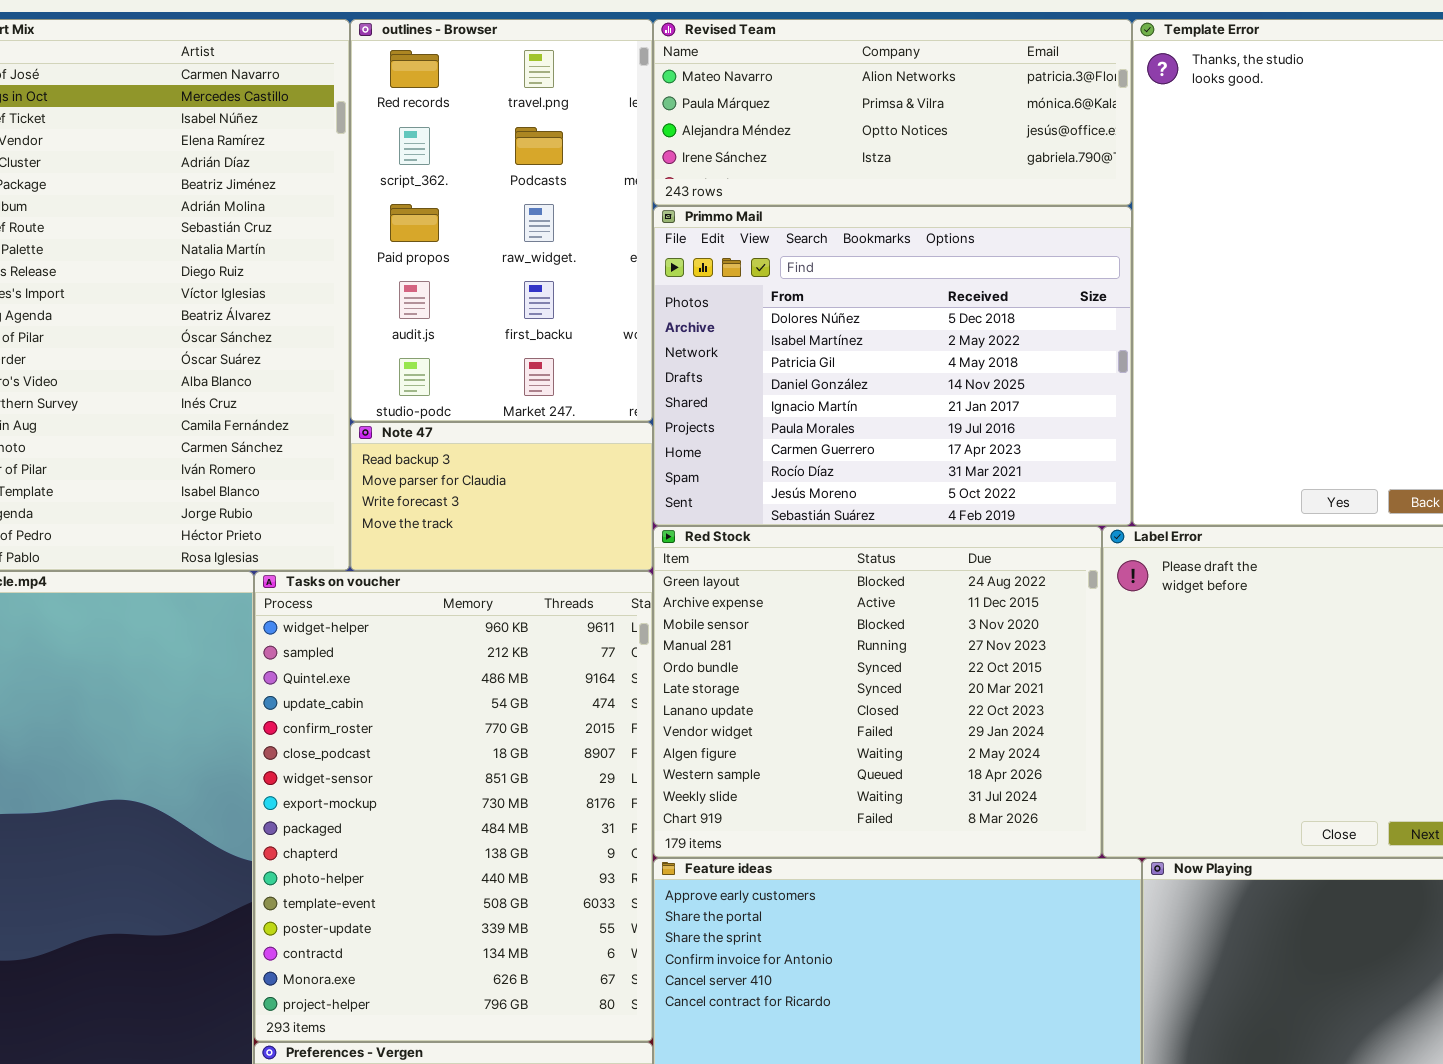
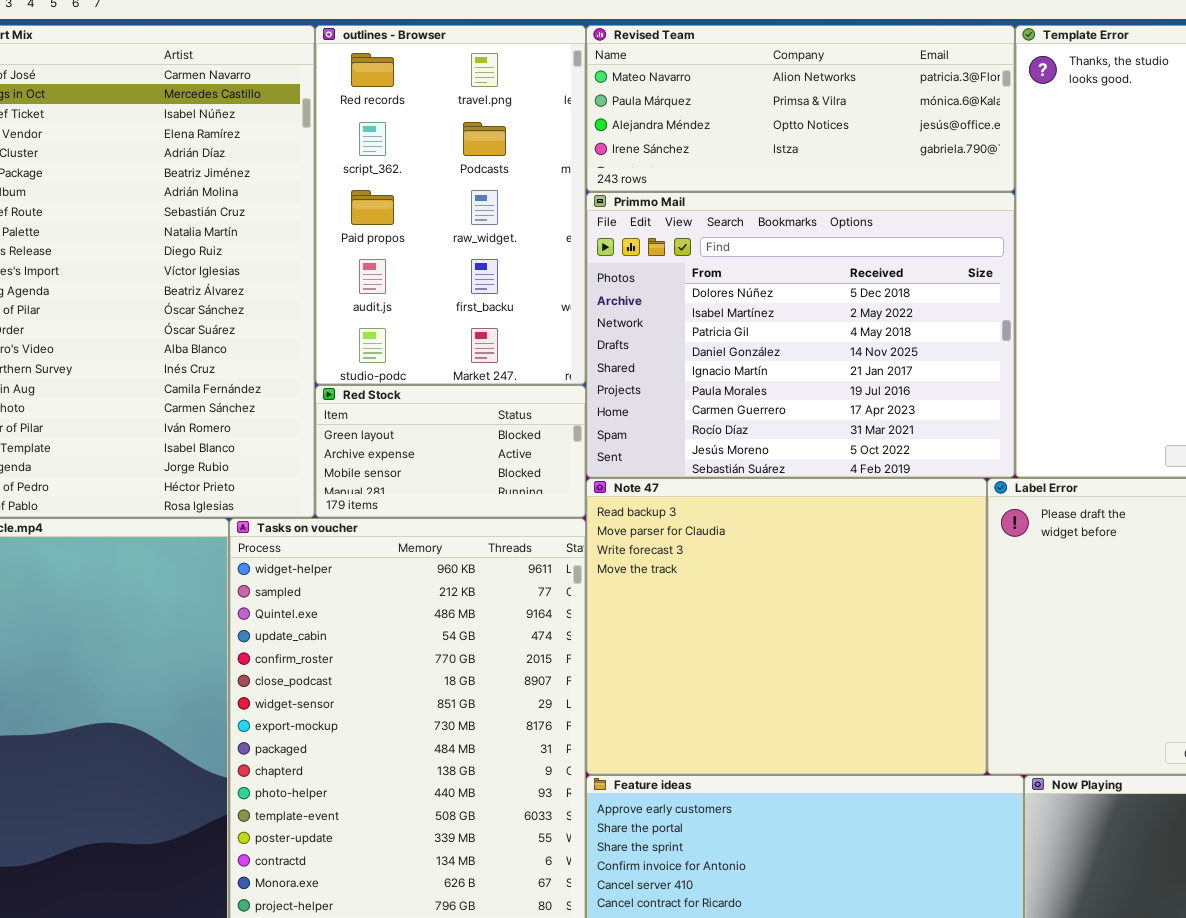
Note 47: [350,422,653,571] -> [586,478,987,775], moved, resized
Red Stock: [653,526,1102,858] -> [315,385,586,518], moved, resized

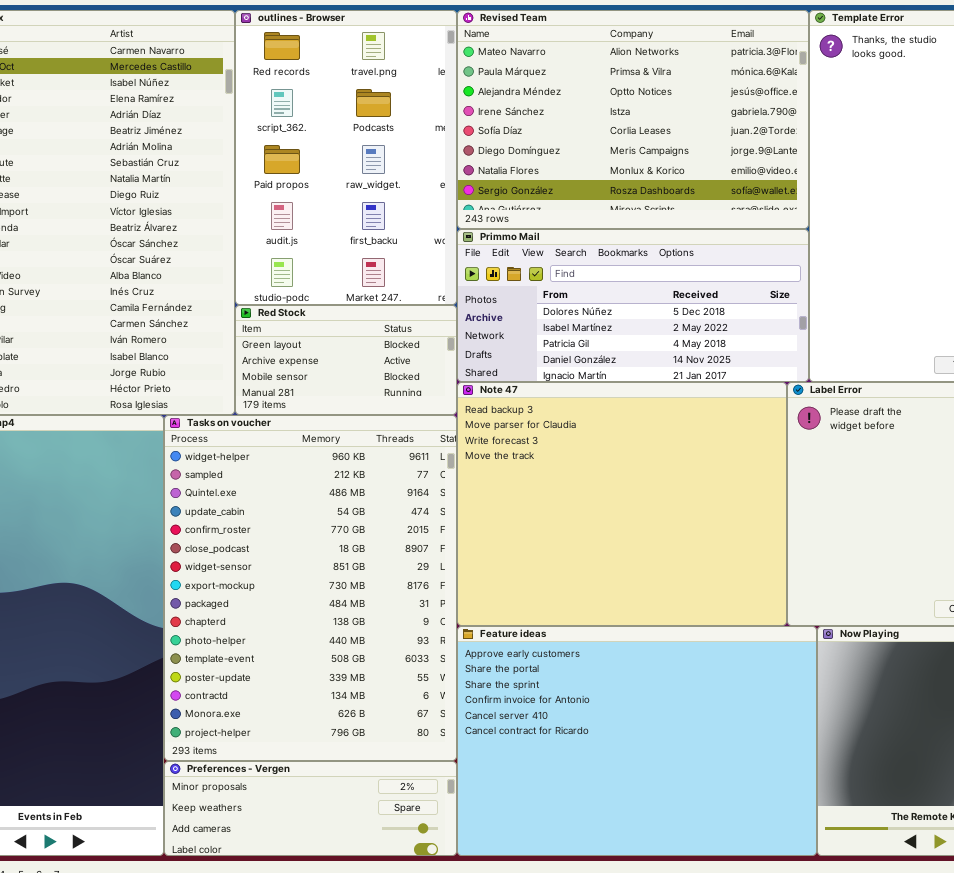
Revised Team: [586,25,1015,192] -> [457,10,809,229], resized
Primmo Mail: [586,192,1015,478] -> [457,229,809,382], resized

